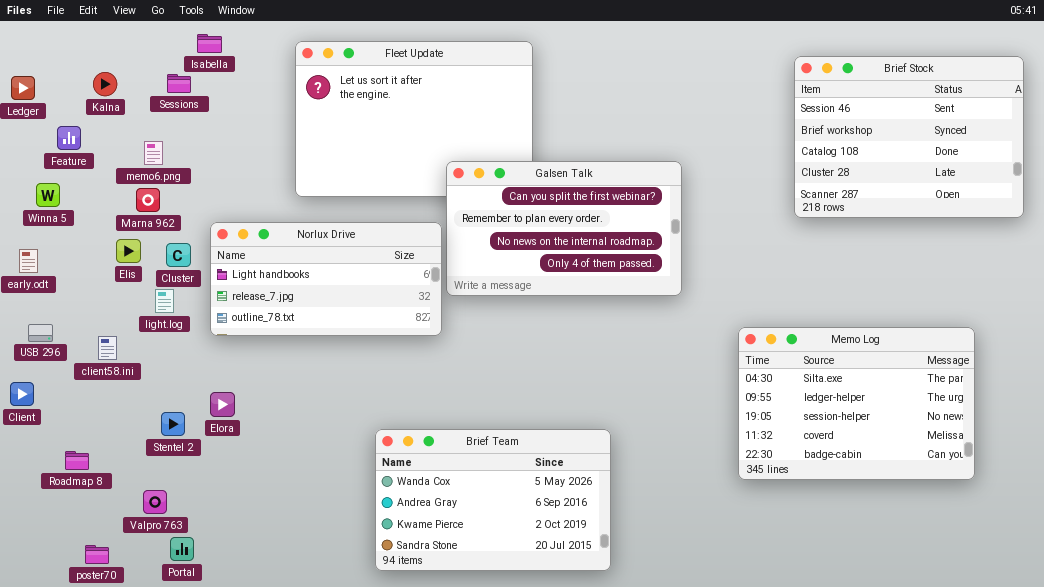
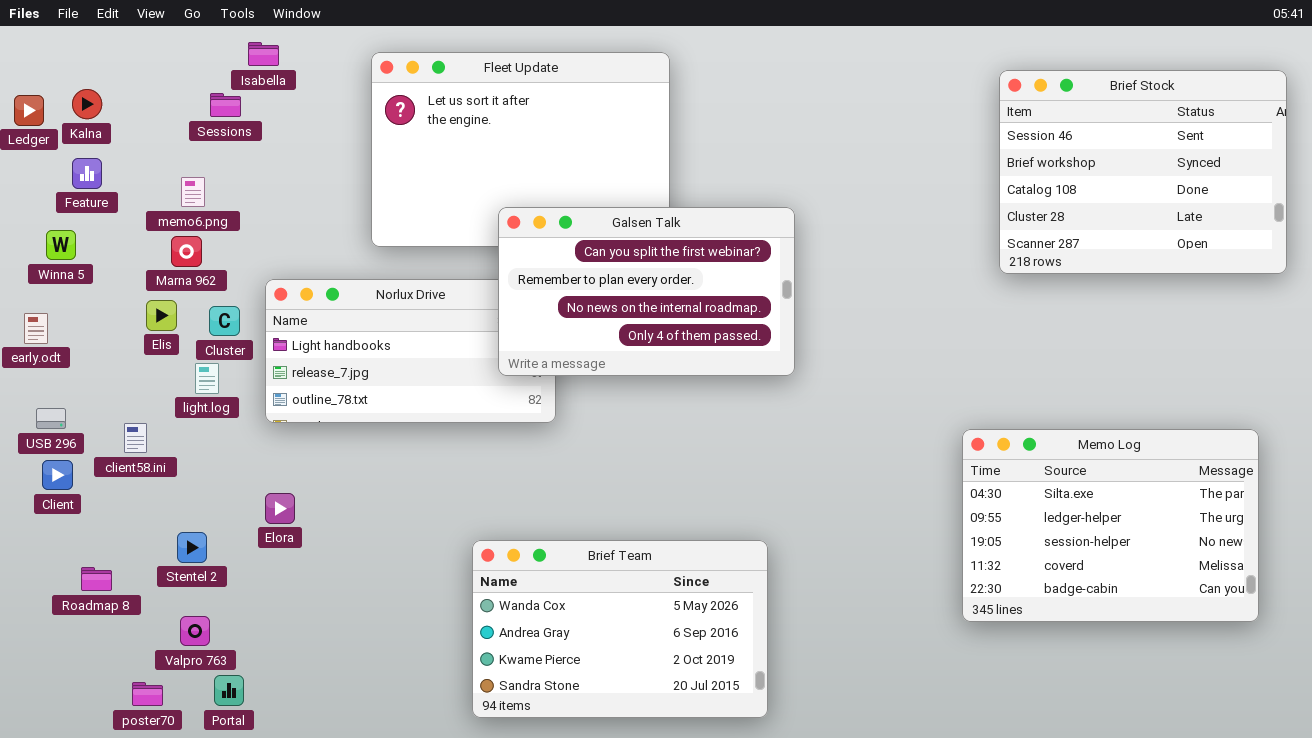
Kalna: [93,72,117,96] -> [72,89,102,119], moved
Galsen Talk: [446,161,682,296] -> [498,207,795,376], moved
Memo Log: [738,327,975,480] -> [962,429,1259,622], moved
Client: [10,382,34,406] -> [42,460,73,490], moved
Stentel 2: [161,412,185,436] -> [177,532,207,563], moved
poster70: [85,545,109,564] -> [132,682,163,706], moved

